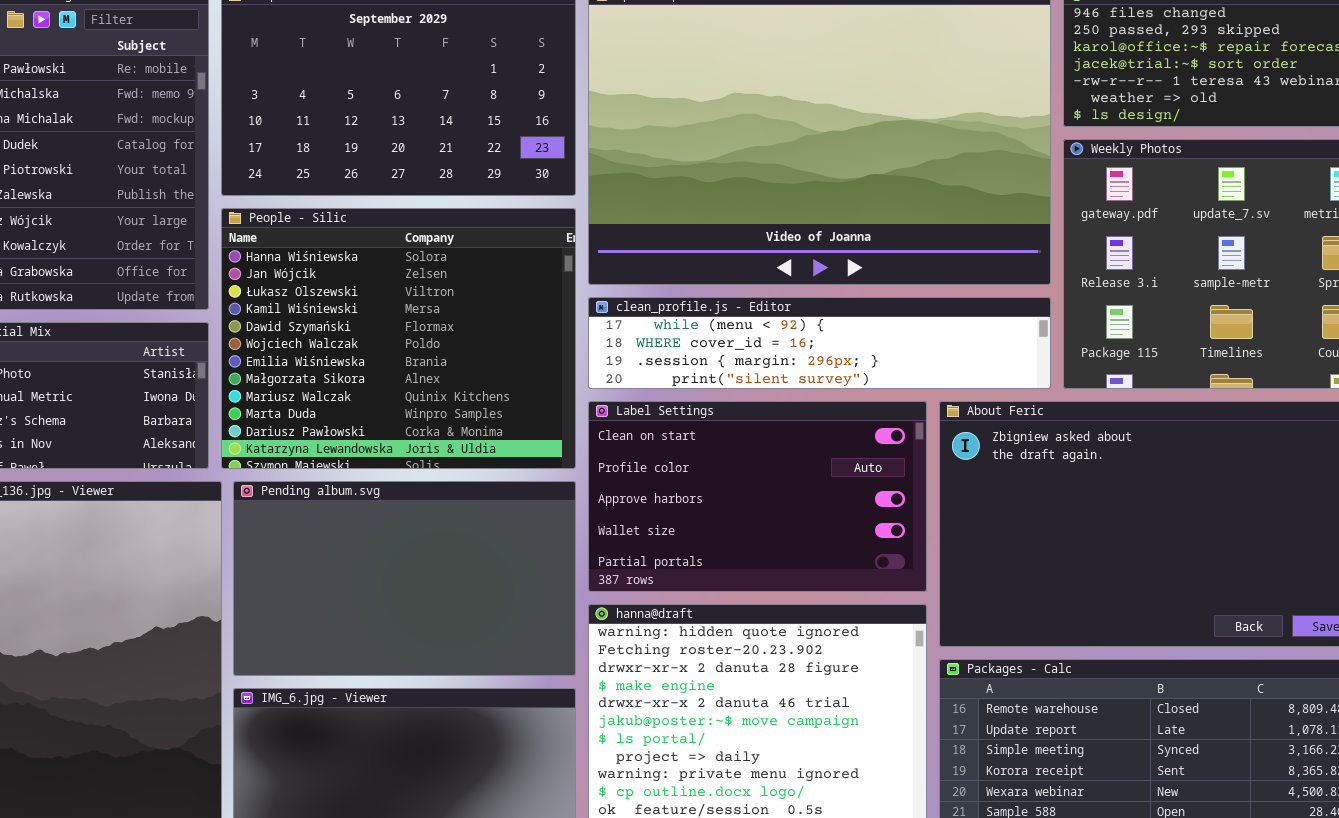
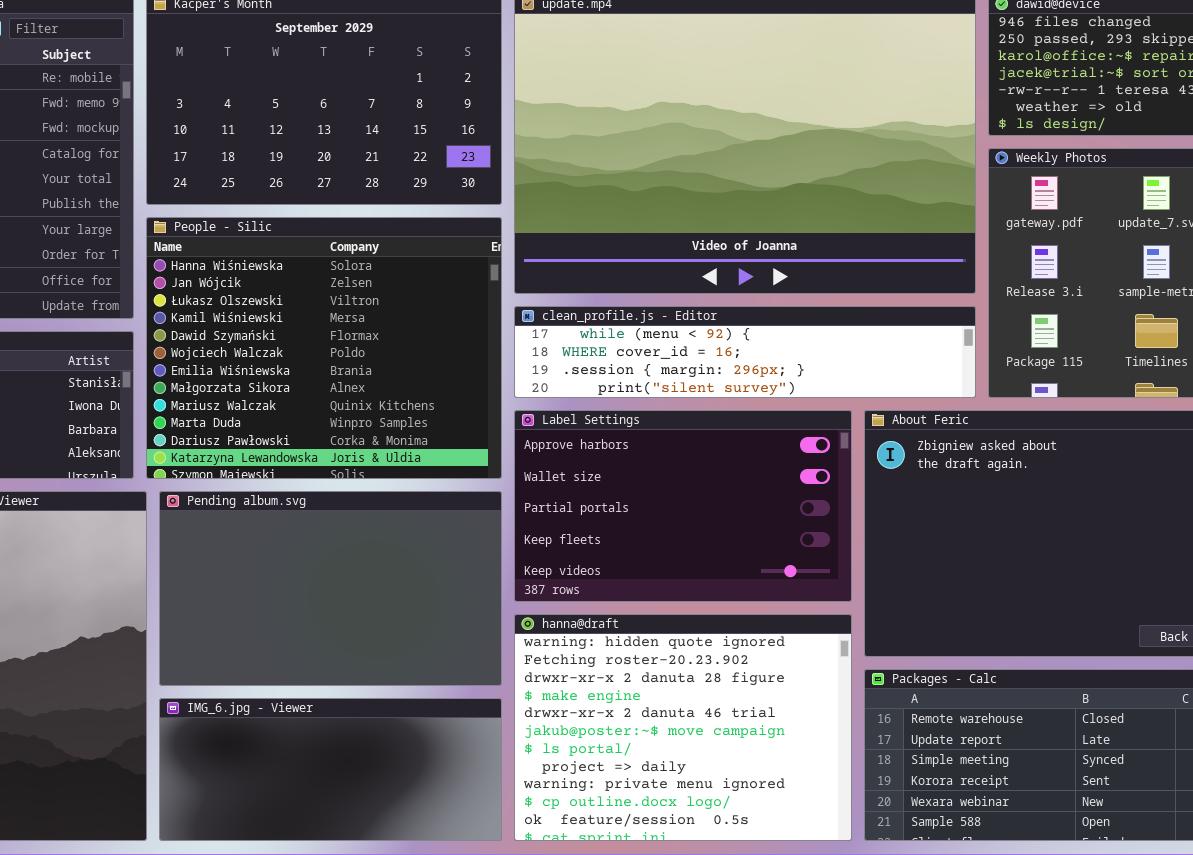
Label Settings: [588,401,927,592] -> [514,410,852,602], scrolled down 2 rows

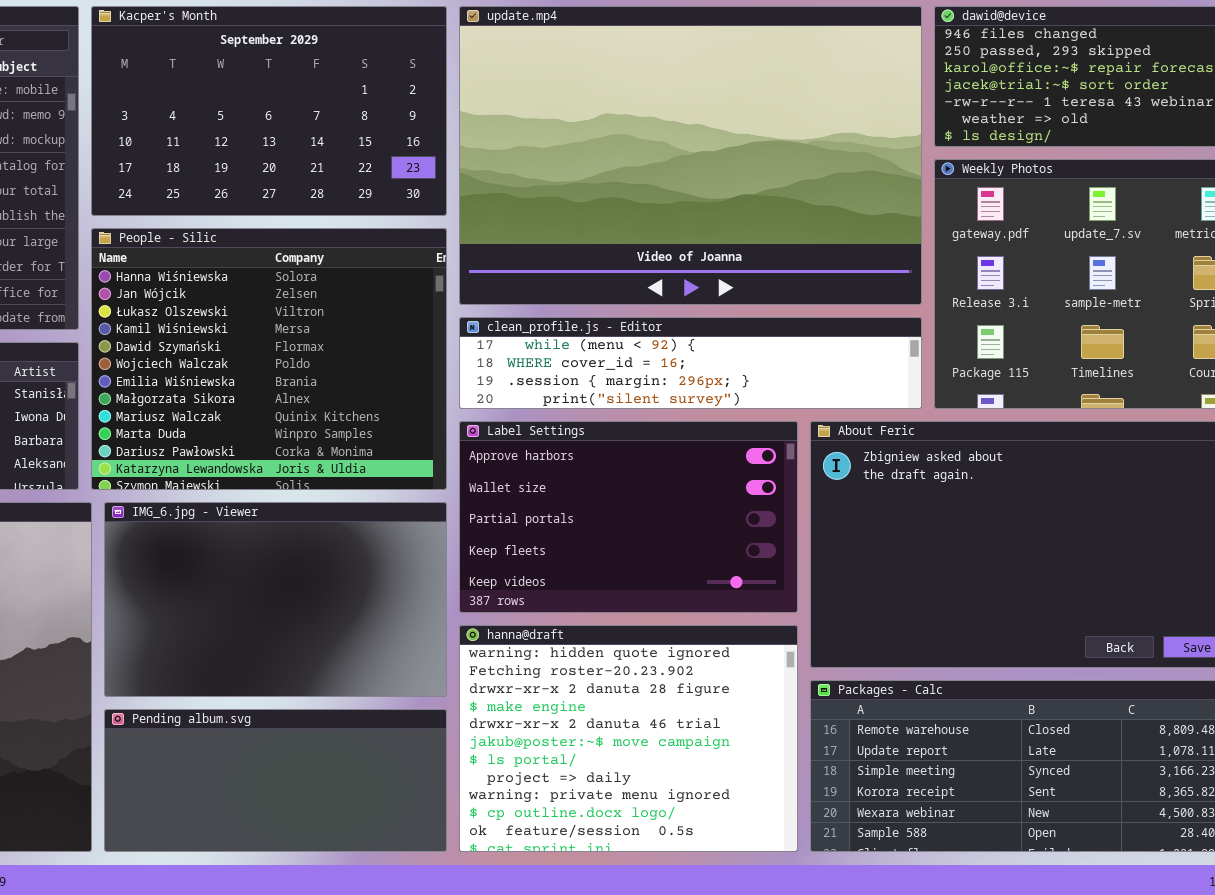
Pending album.svg: [159,491,502,686] -> [104,709,447,852], moved, resized
IMG_6.jpg - Viewer: [159,698,502,841] -> [104,502,447,697], moved, resized

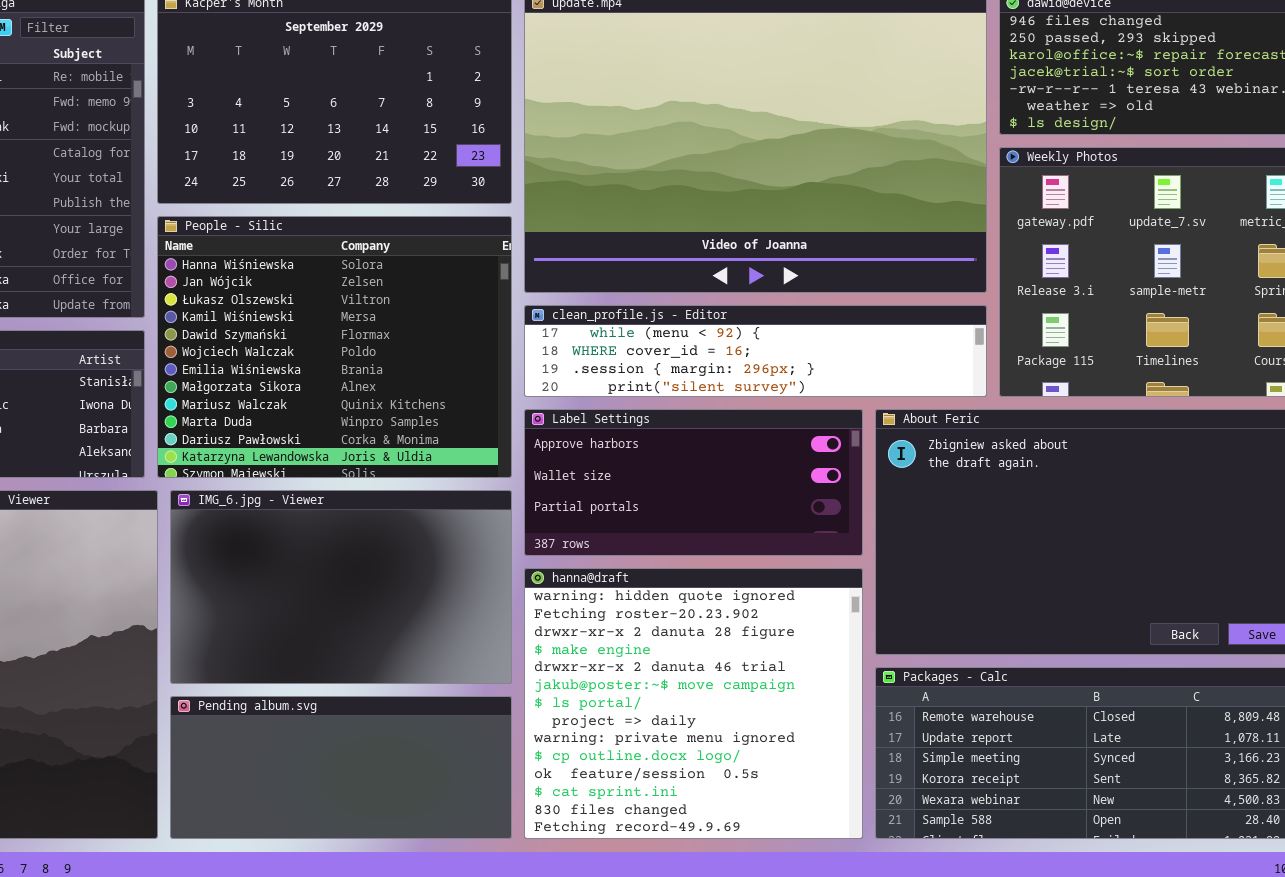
Label Settings: [459,421,798,613] -> [524,409,863,556], resized
hanna@draft: [459,625,798,852] -> [524,568,863,839], resized

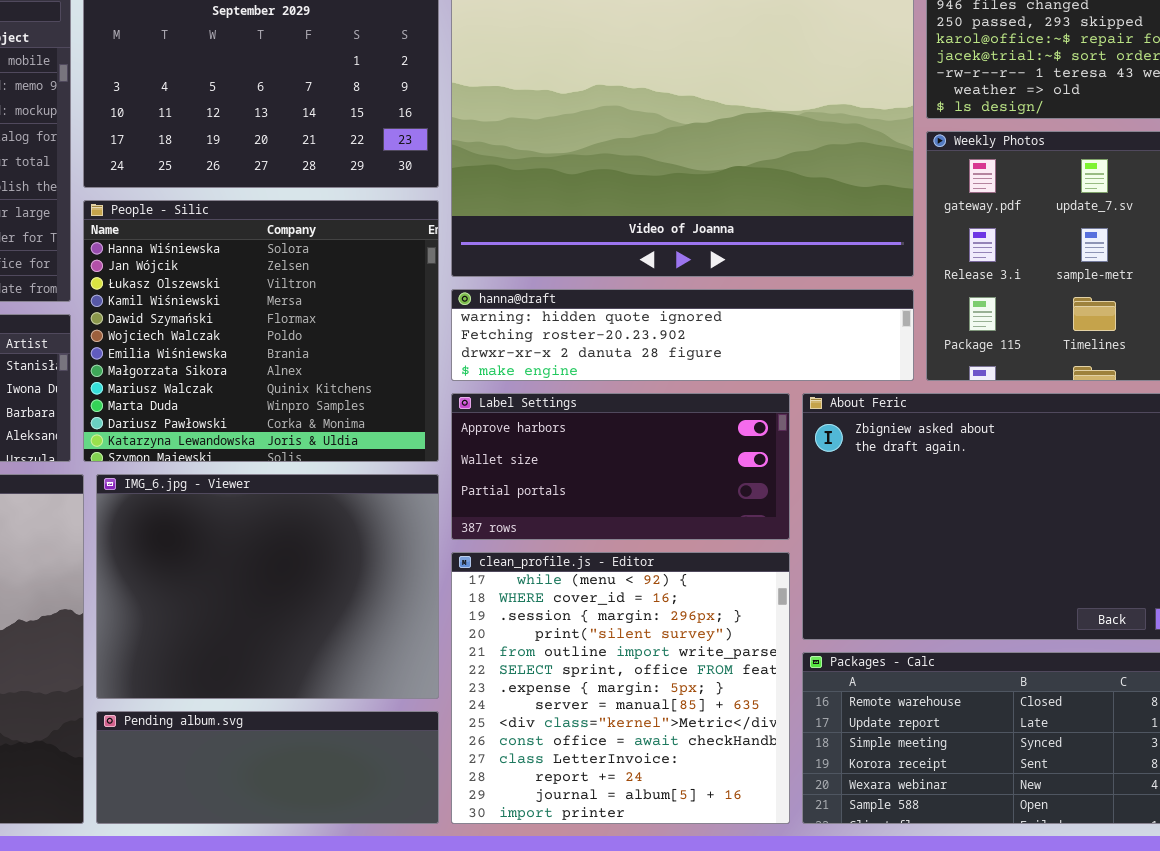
clean_profile.js - Editor: [524,305,987,397] -> [451,552,790,824], moved, resized
IMG_6.jpg - Viewer: [170,490,512,684] -> [96,474,439,699], resized
hanna@draft: [524,568,863,839] -> [451,289,914,381], moved, resized
Pending album.svg: [170,696,512,839] -> [96,711,439,824], resized

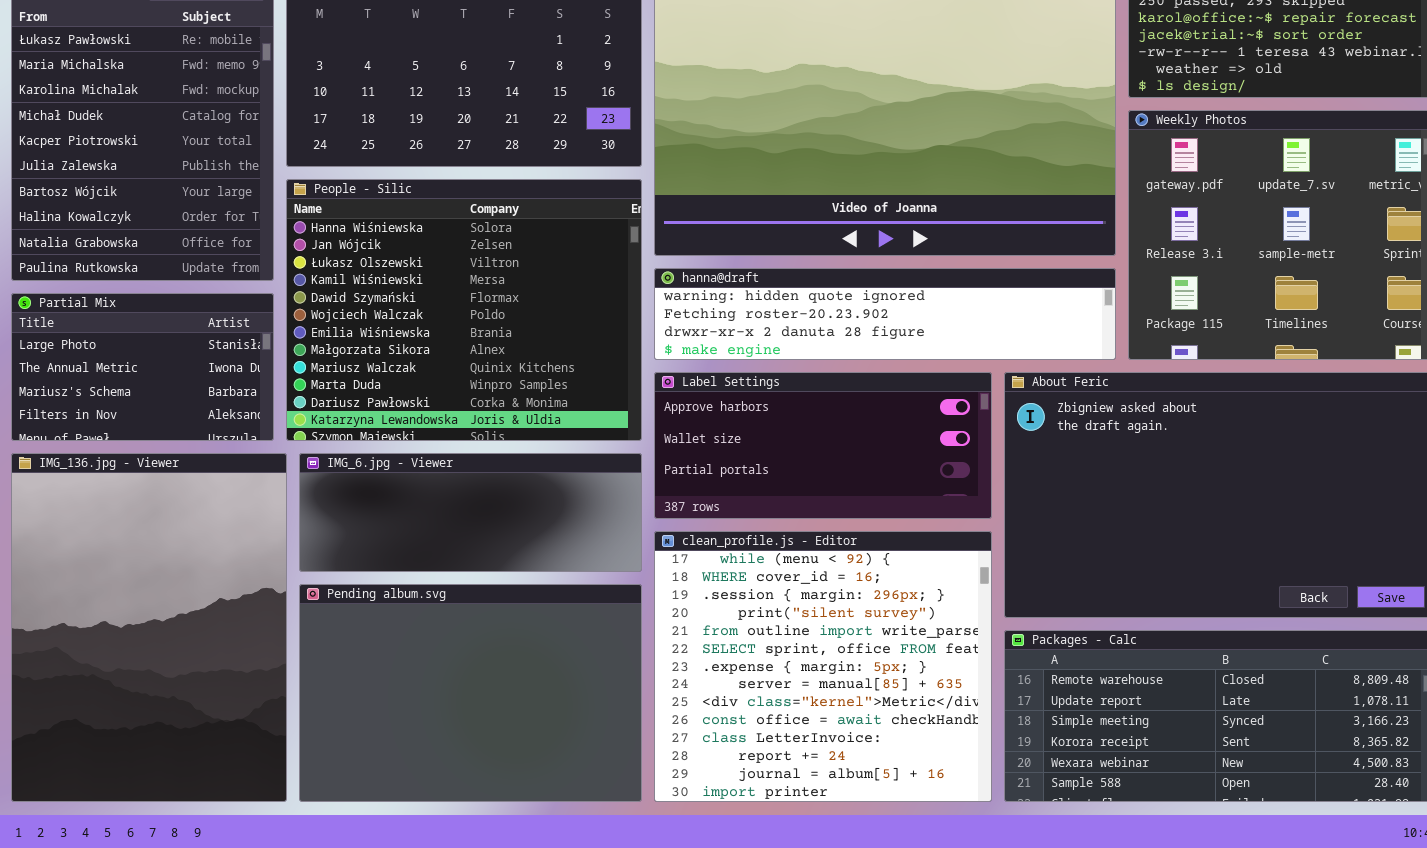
IMG_6.jpg - Viewer: [96,474,439,699] -> [299,453,642,572], resized
Pending album.svg: [96,711,439,824] -> [299,584,642,802], resized

